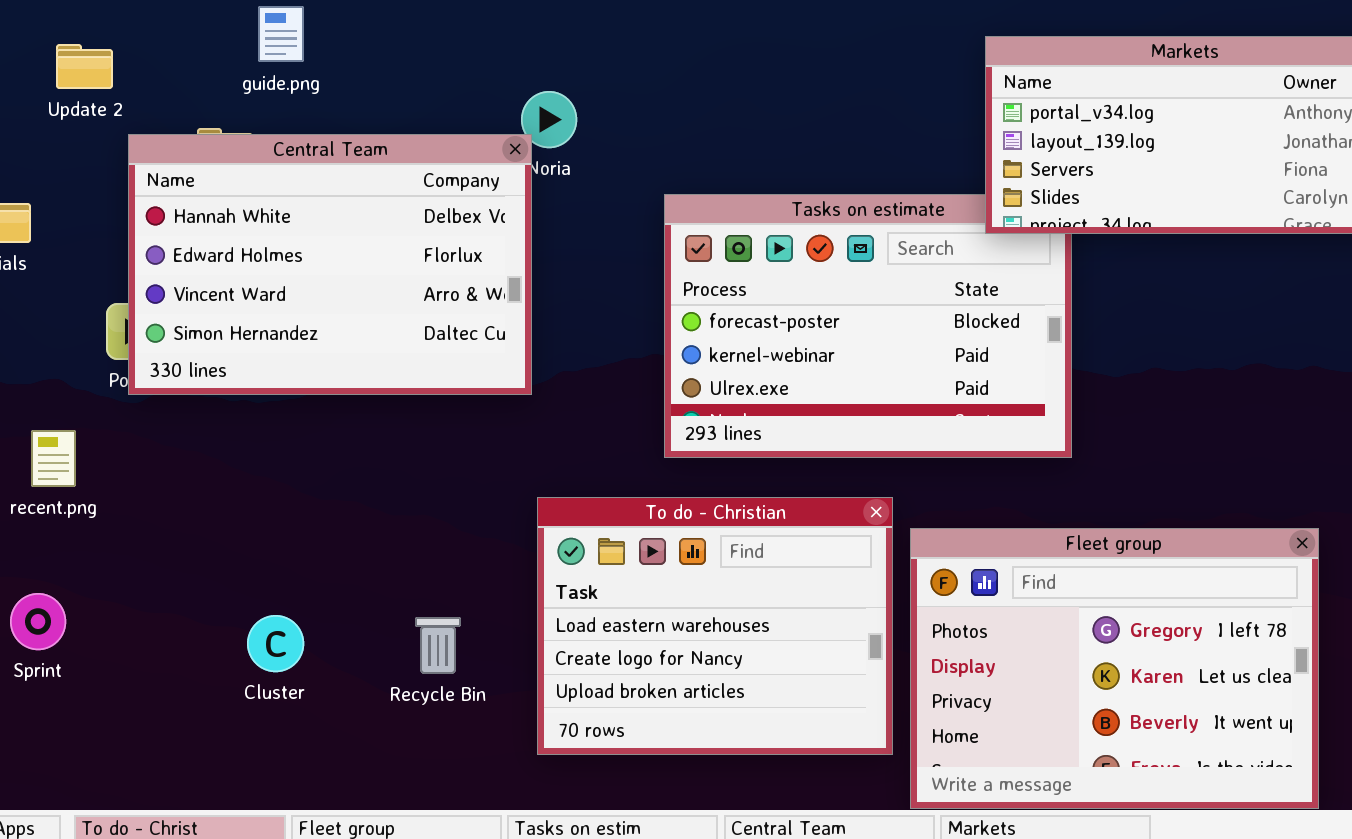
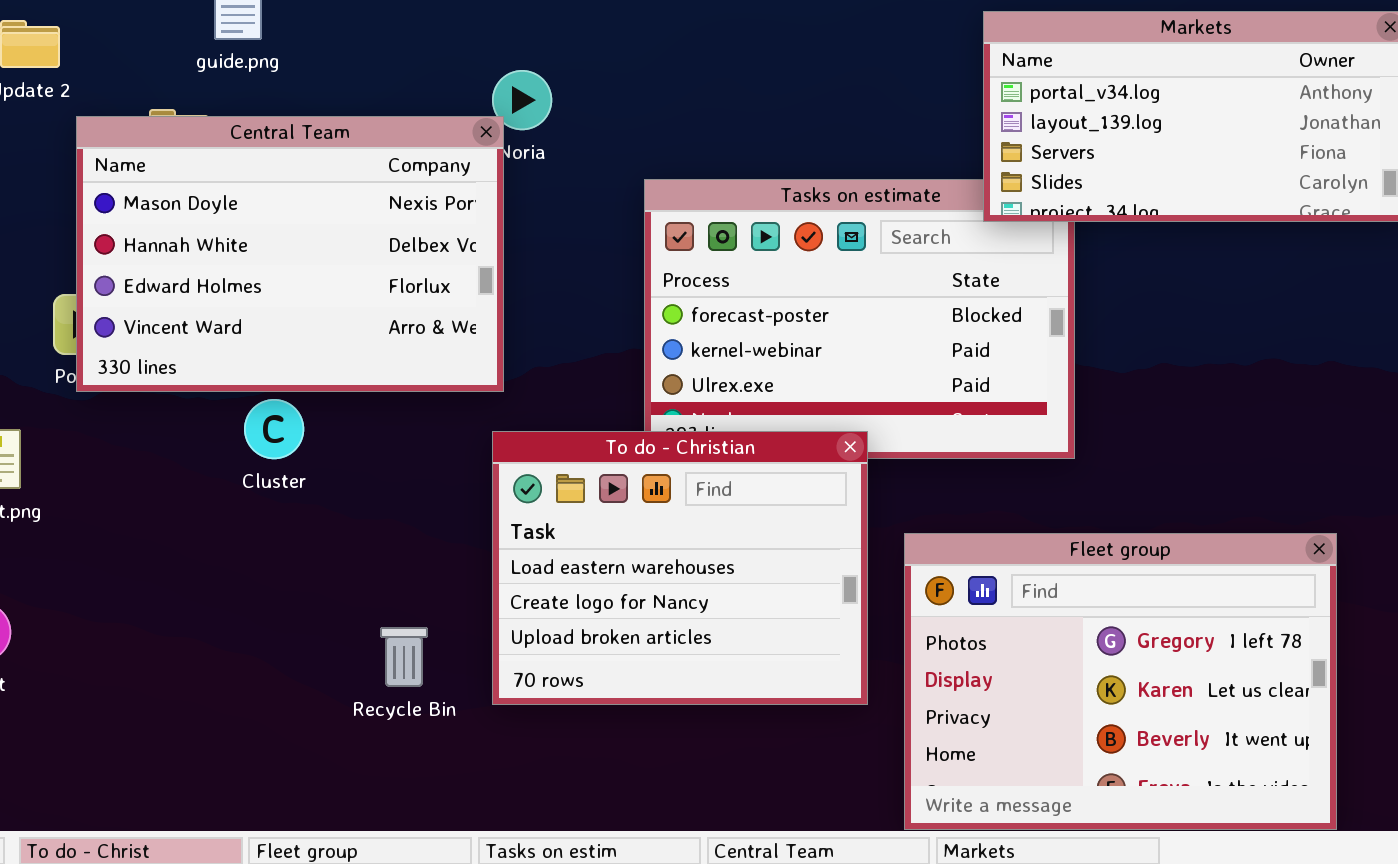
Central Team: [128,134,532,395] -> [76,116,504,392], scrolled up 1 row
To do - Christian: [537,497,893,755] -> [492,431,868,705], moved
Cluster: [247,615,304,672] -> [244,399,304,459], moved

